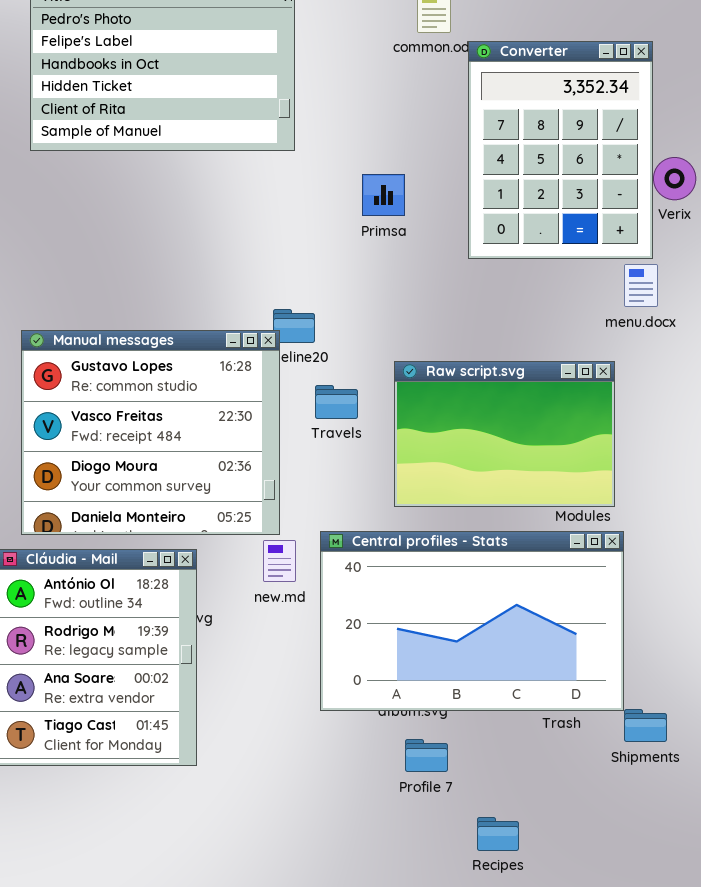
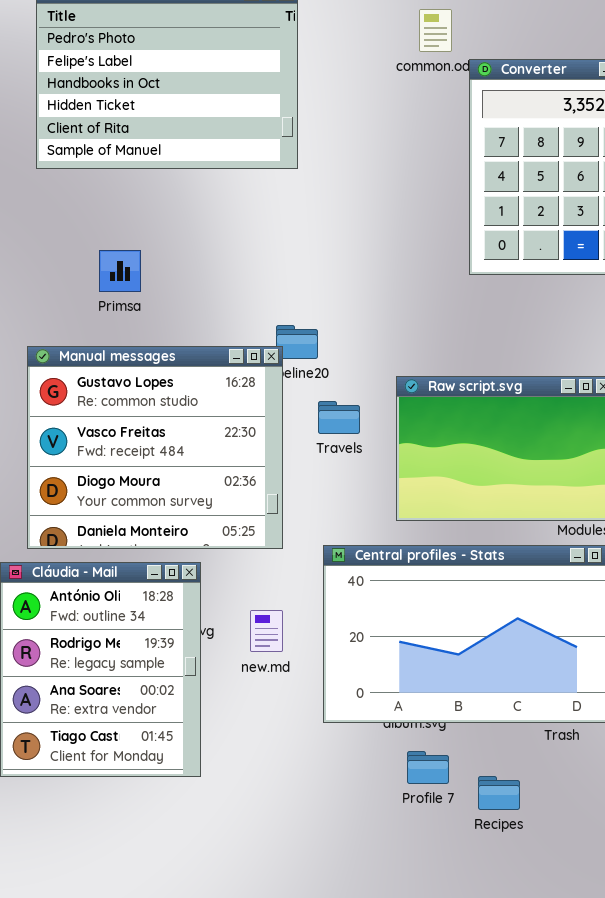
Primsa: [362,174,405,216] -> [99,250,141,292], moved
new.md: [263,540,296,582] -> [250,610,283,652], moved
Recipes: [477,817,519,851] -> [478,776,520,810], moved

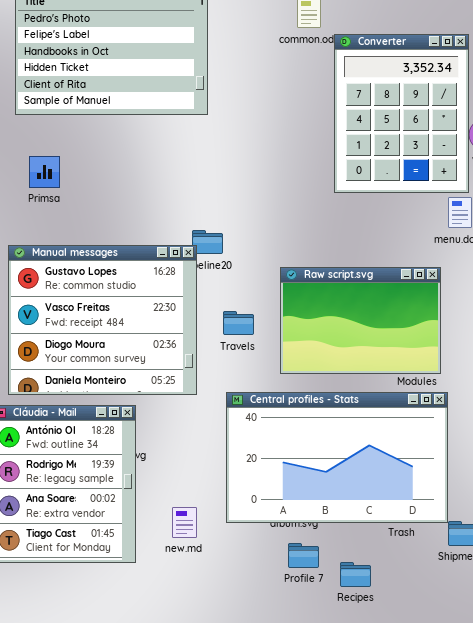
Primsa: [99,250,141,292] -> [29,156,60,188], moved
Travels: [318,401,360,434] -> [223,311,254,335], moved
new.md: [250,610,283,652] -> [172,507,197,538], moved

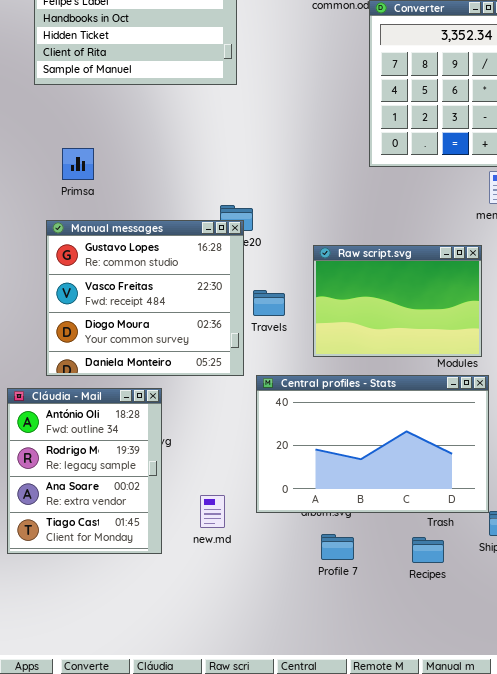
Primsa: [29,156,60,188] -> [62,148,94,180], moved
Manual messages: [8,245,197,395] -> [46,220,244,376], moved
Recipes: [340,562,371,587] -> [412,537,444,563], moved

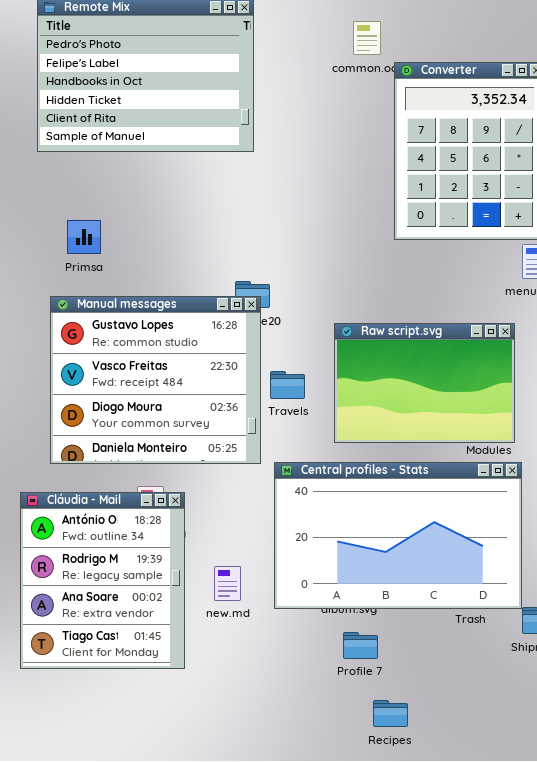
Cláudia - Mail: [7,388,162,554] -> [20,492,185,669], moved
new.md: [200,495,225,528] -> [214,566,241,601], moved
Recipes: [412,537,444,563] -> [373,700,408,727], moved

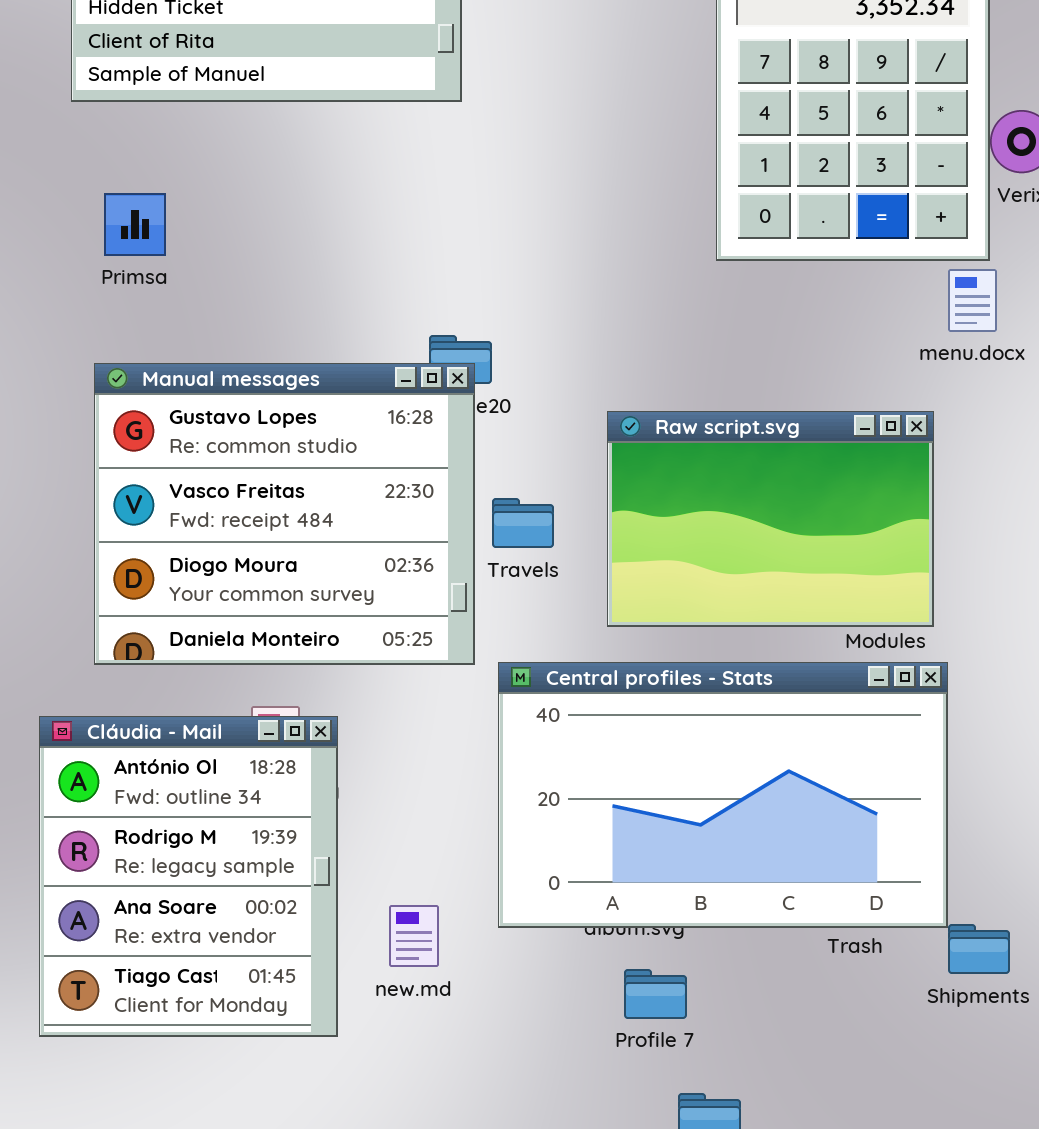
Primsa: [67,220,101,254] -> [104,193,166,256], moved
new.md: [214,566,241,601] -> [389,905,439,967], moved

